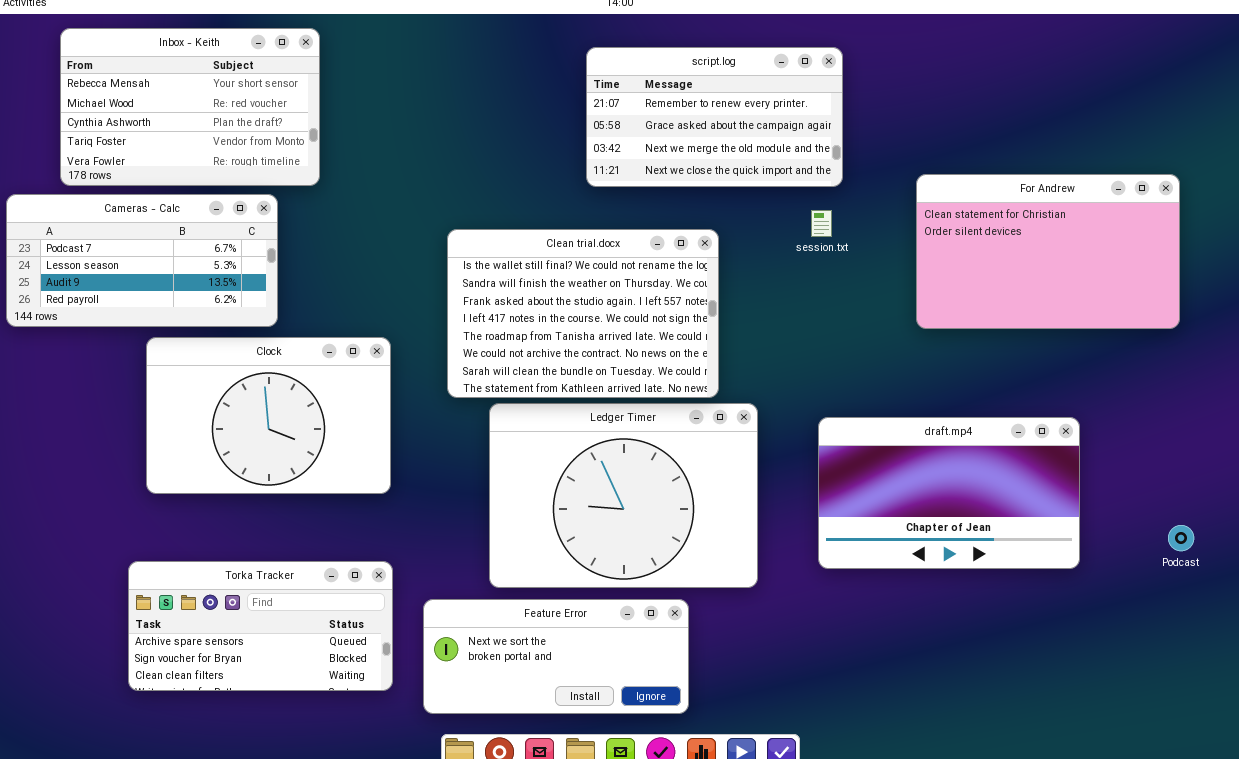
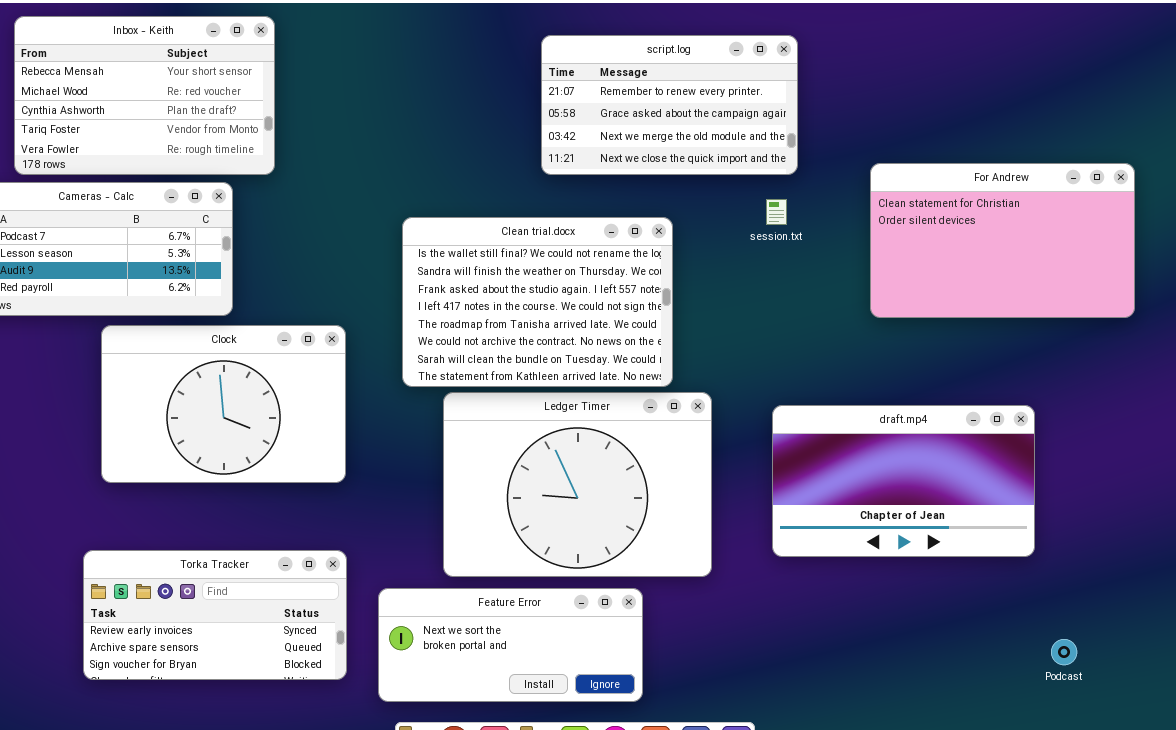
Podcast: [1168,525,1194,551] -> [1051,639,1077,665], moved
Torka Tracker: [128,561,393,691] -> [83,550,347,680], scrolled up 1 row

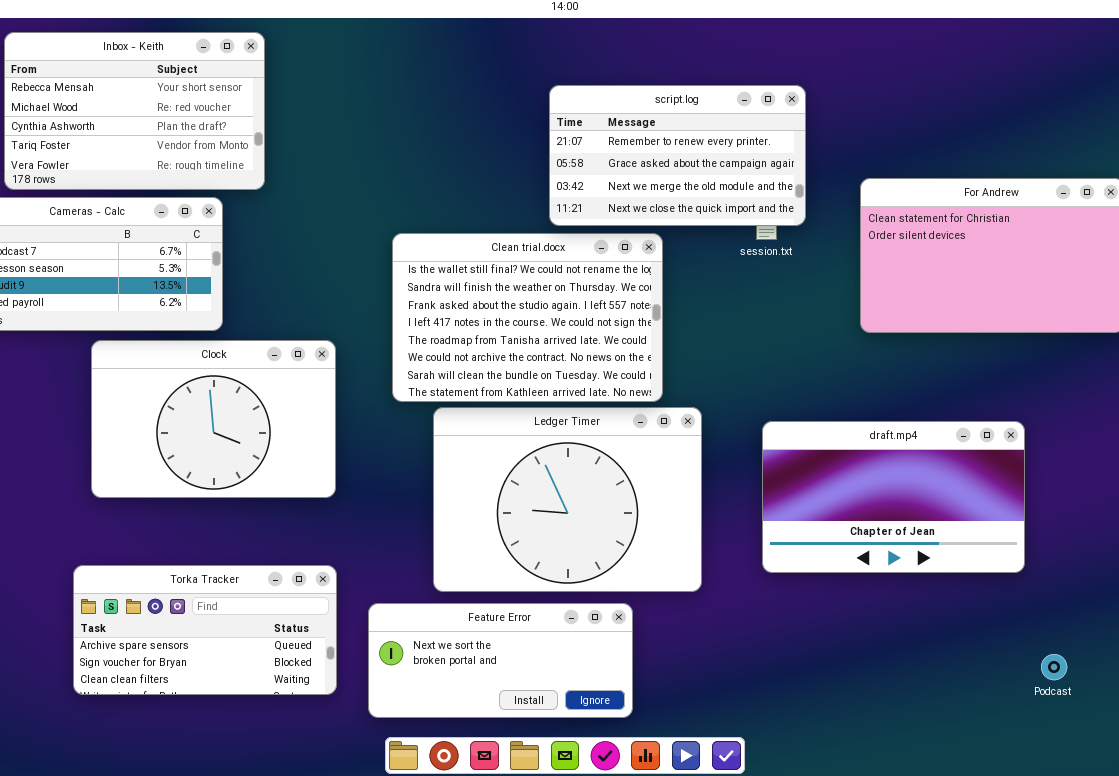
script.log: [541,35,798,175] -> [549,85,806,226], moved
Torka Tracker: [83,550,347,680] -> [73,565,337,695], scrolled down 1 row

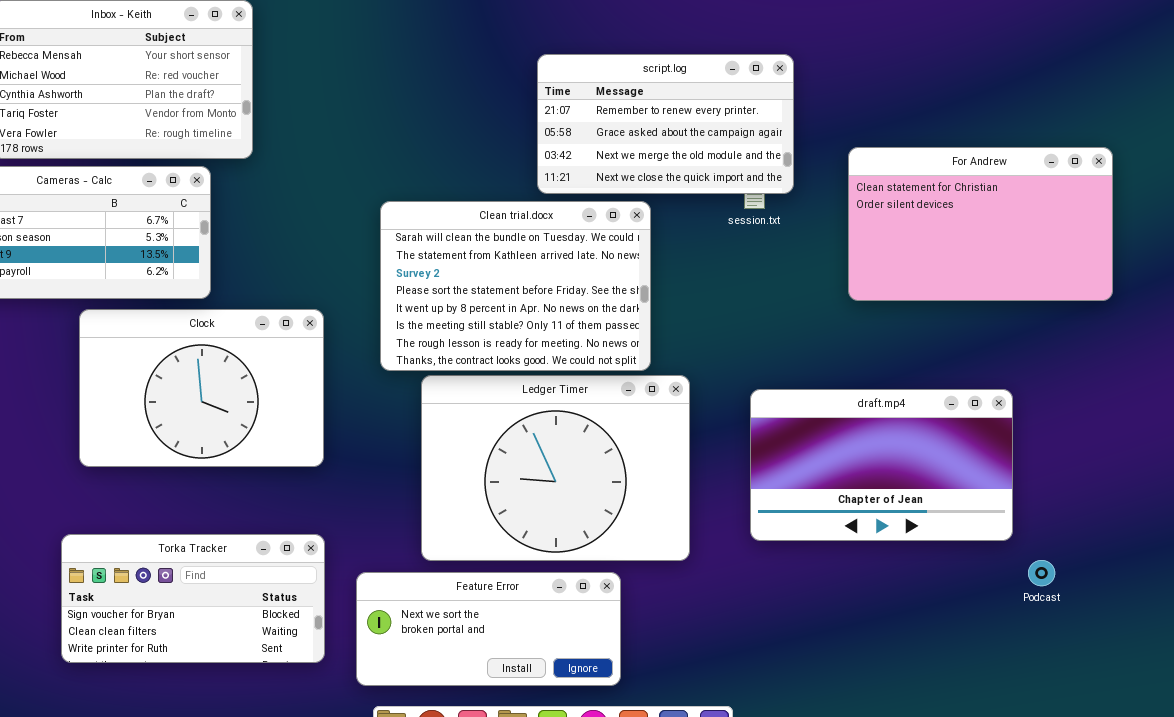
Clean trial.docx: [392,233,663,402] -> [380,201,651,371], scrolled down 6 rows
Torka Tracker: [73,565,337,695] -> [61,534,325,663], scrolled down 1 row
Podcast: [1041,654,1067,680] -> [1028,560,1055,586], moved

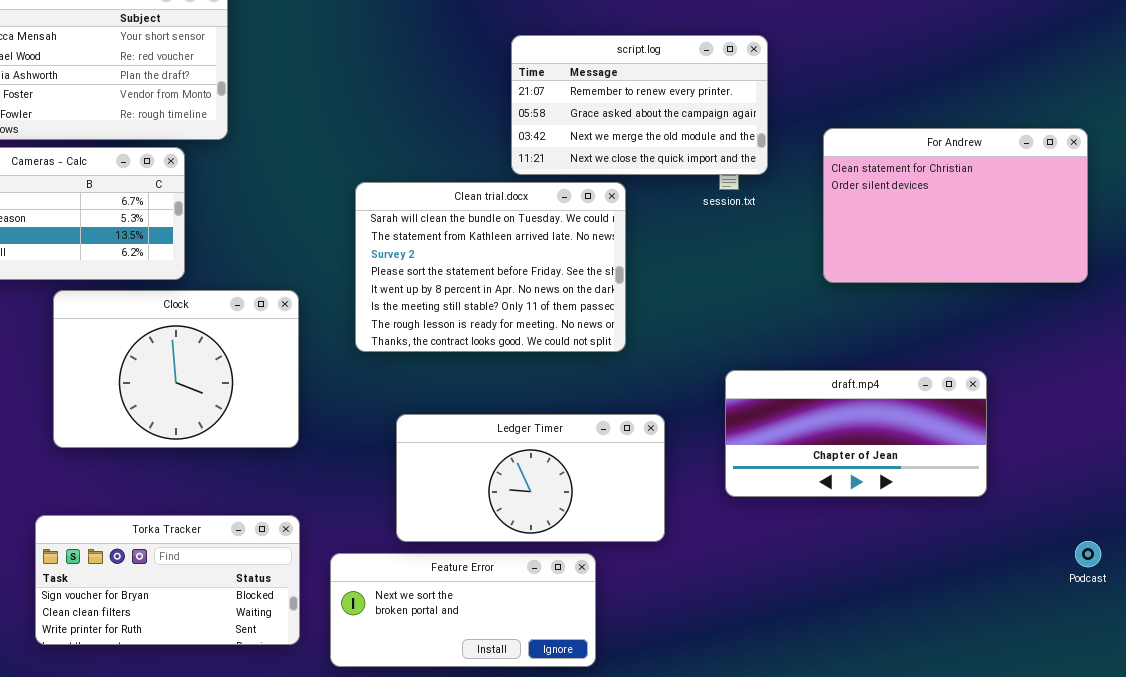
Ledger Timer: [421,375,690,561] -> [396,414,665,542], resized
draft.mp4: [750,389,1013,541] -> [725,370,987,497], resized
Podcast: [1028,560,1055,586] -> [1075,541,1101,567], moved

